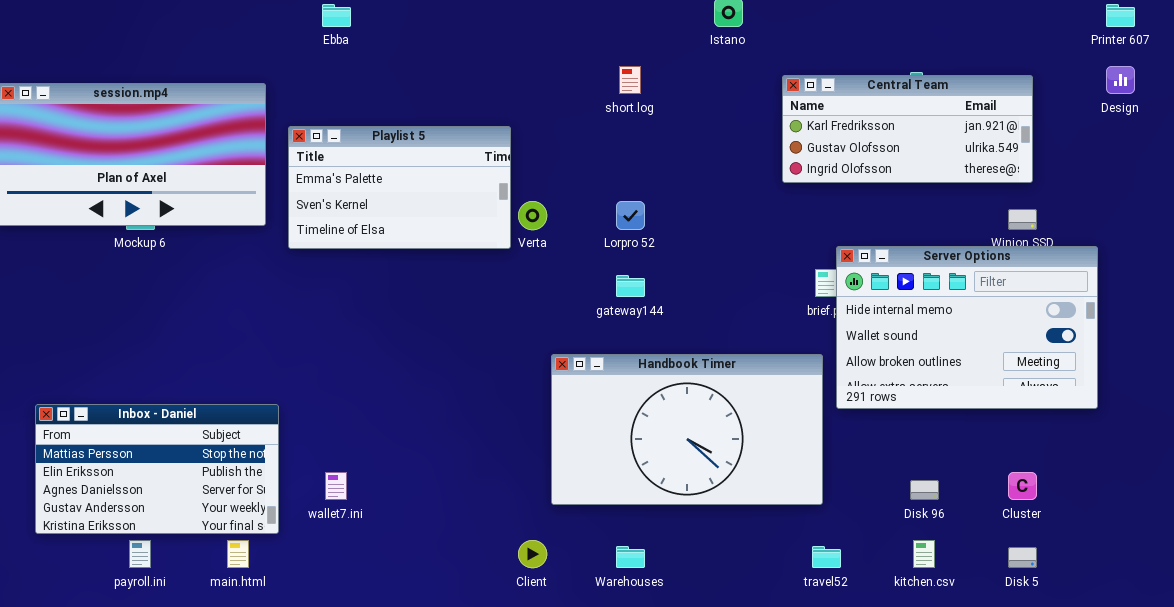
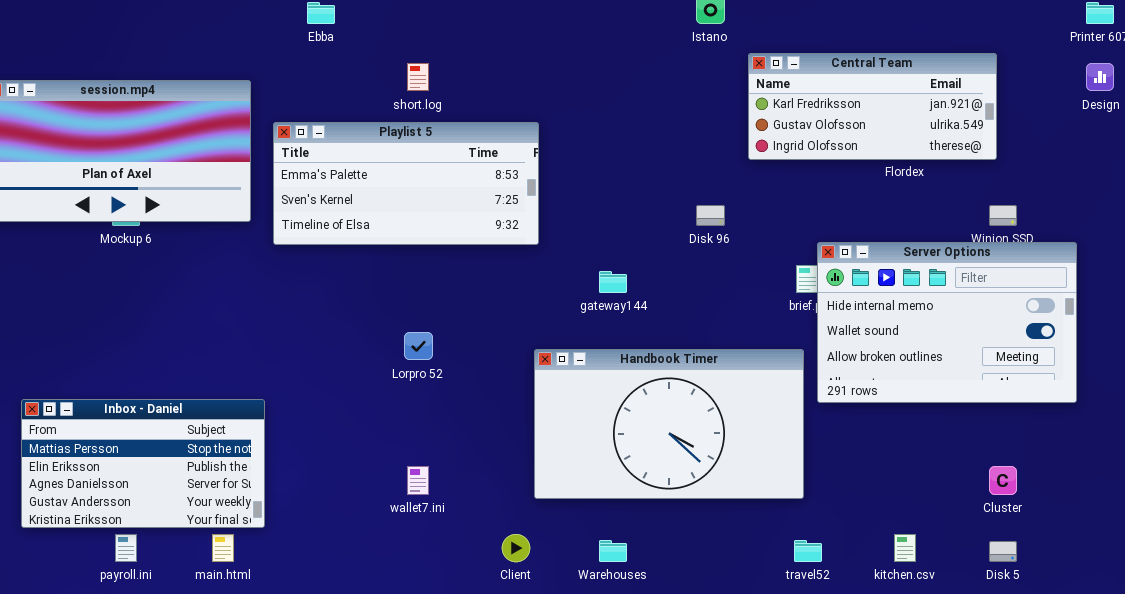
short.log: [619,66,641,94] -> [407,63,429,91], moved
Central Team: [782,75,1033,183] -> [748,53,997,160], moved
Playlist 5: [288,126,511,249] -> [273,122,539,245], resized
Lorpro 52: [616,201,645,230] -> [404,332,433,360], moved
wallet7.ini: [325,472,347,500] -> [407,466,429,495], moved
Disk 96: [910,480,939,500] -> [696,205,725,226], moved

